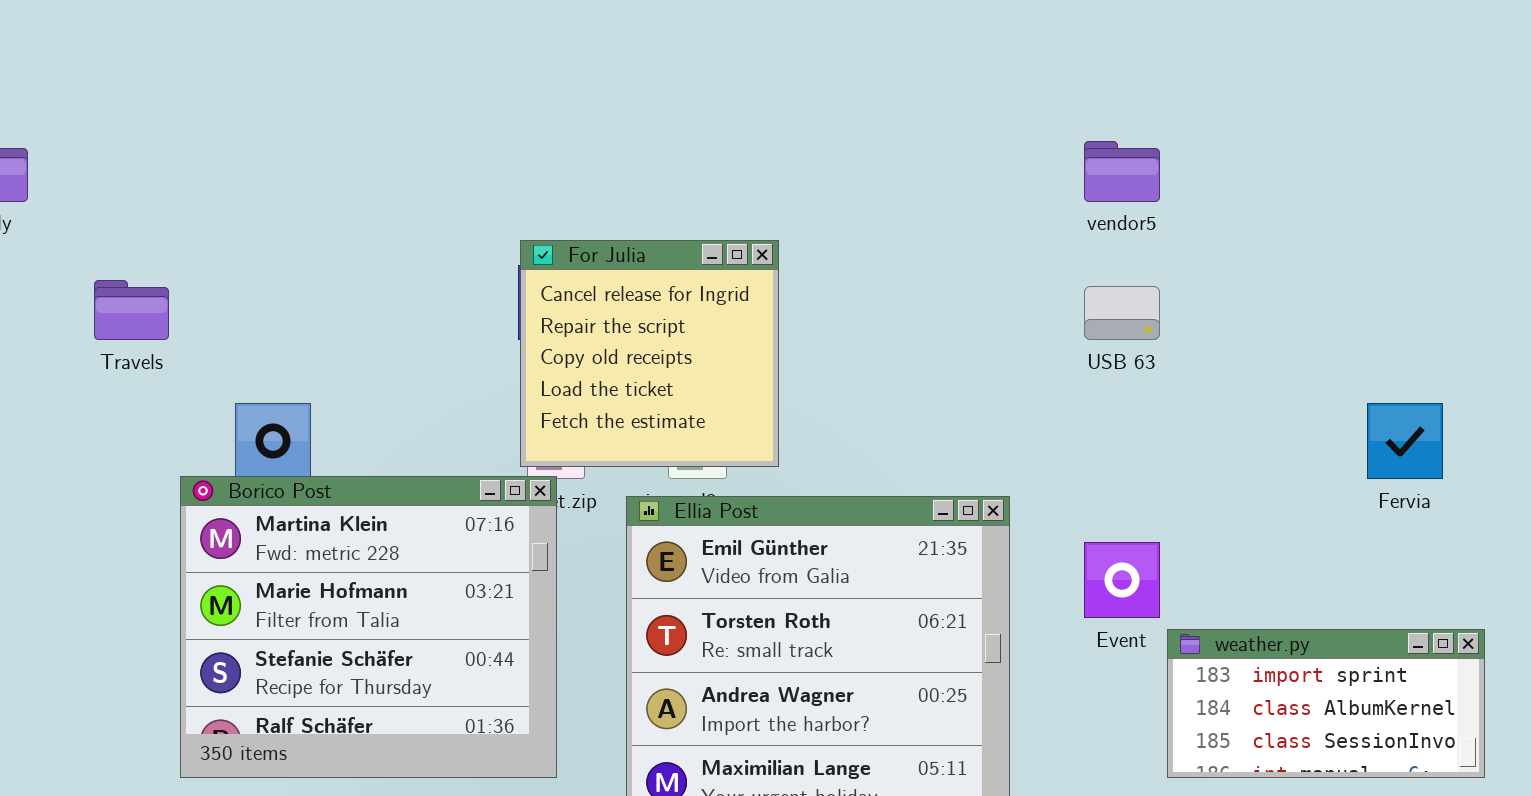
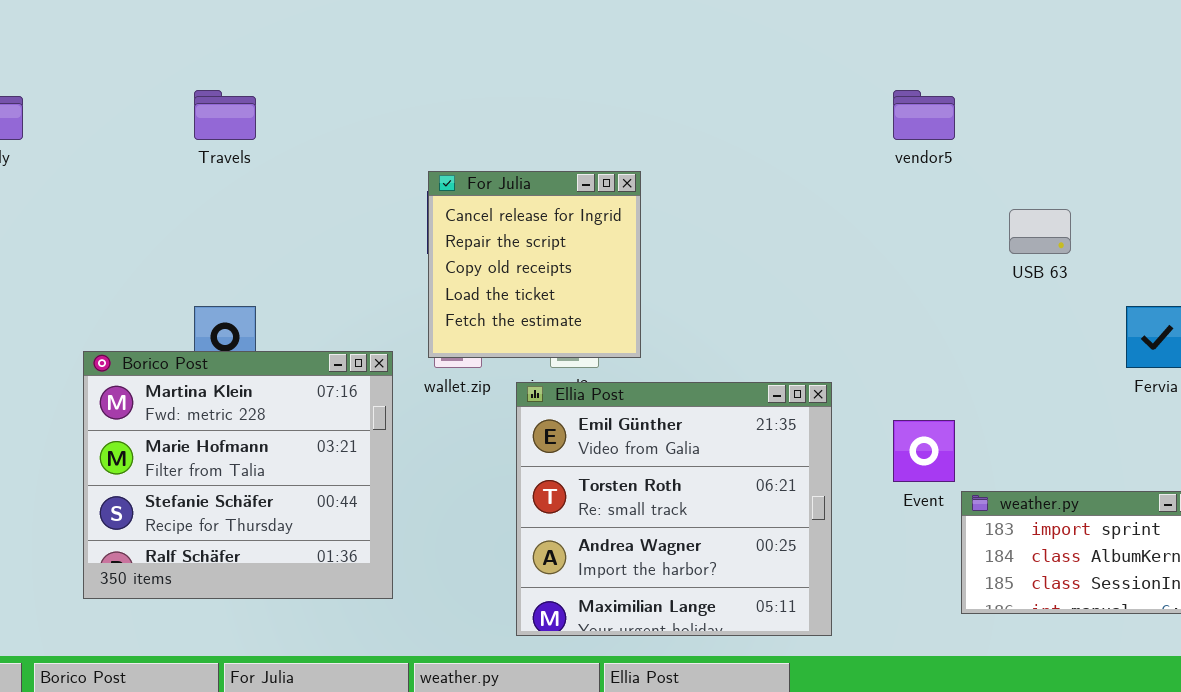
Travels: [94,280,169,340] -> [194,90,256,140], moved
USB 63: [1084,286,1160,340] -> [1009,209,1071,254], moved
Borico Post: [180,476,557,778] -> [83,351,393,599], moved

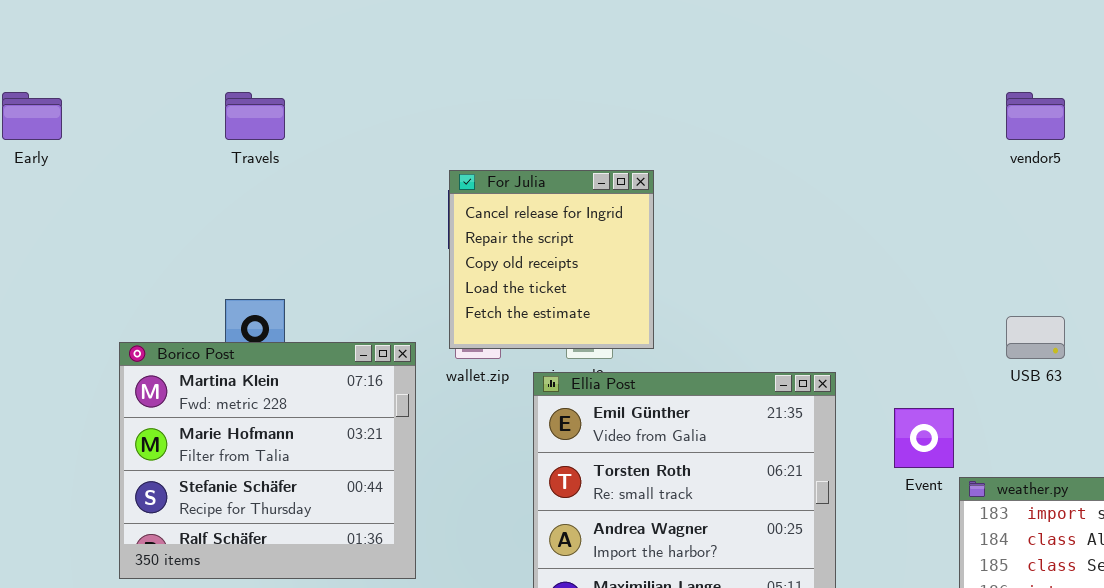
vendor5: [893,90,955,140] -> [1006,92,1065,140], moved
USB 63: [1009,209,1071,254] -> [1006,316,1065,359], moved

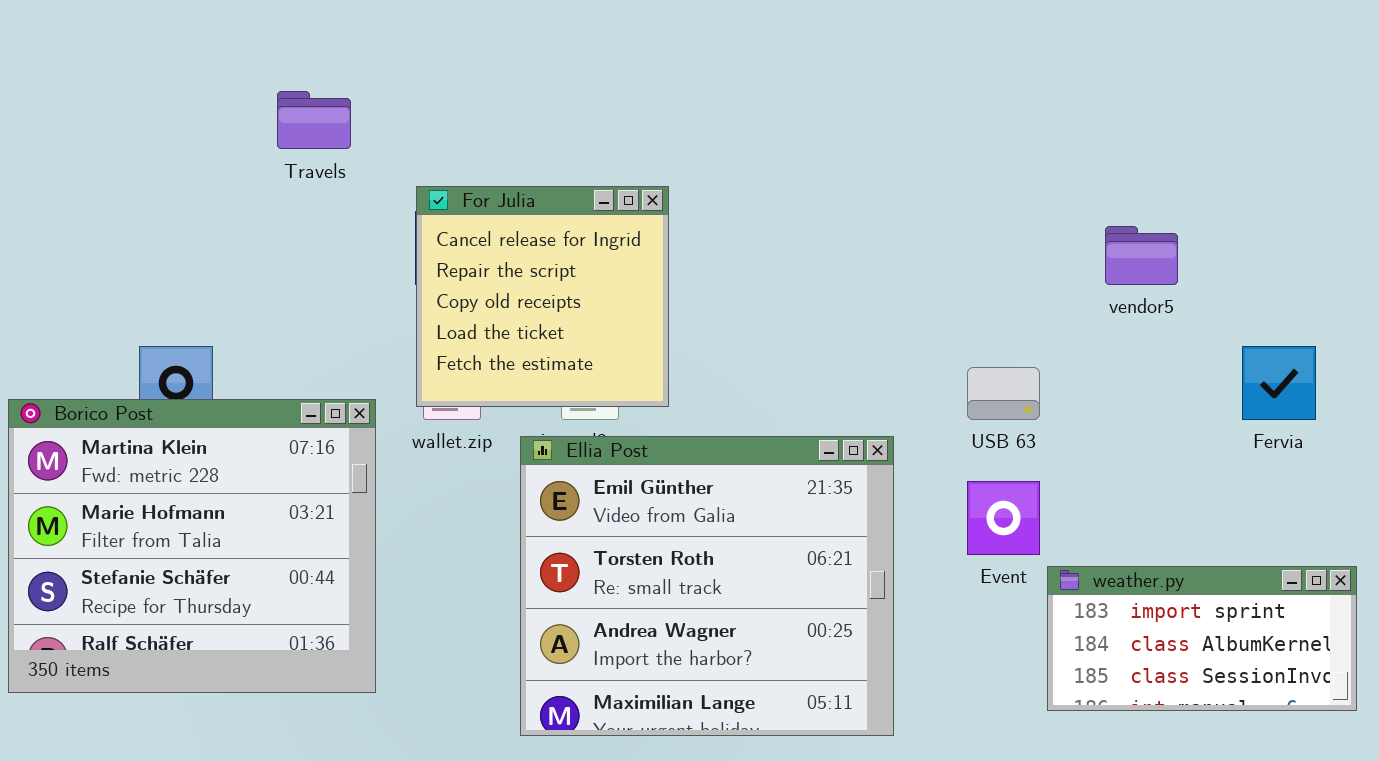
Travels: [225,92,285,140] -> [277,91,351,149], moved
vendor5: [1006,92,1065,140] -> [1105,226,1178,285], moved
USB 63: [1006,316,1065,359] -> [967,367,1040,420], moved

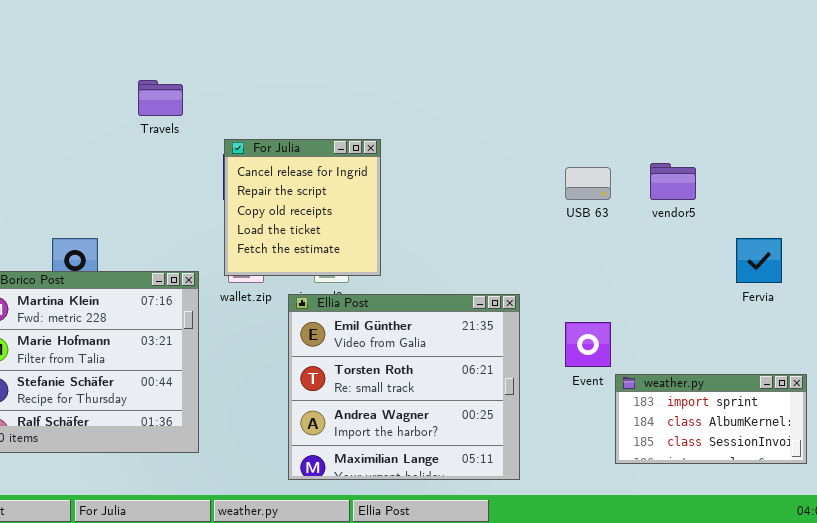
USB 63: [967,367,1040,420] -> [565,167,611,200], moved

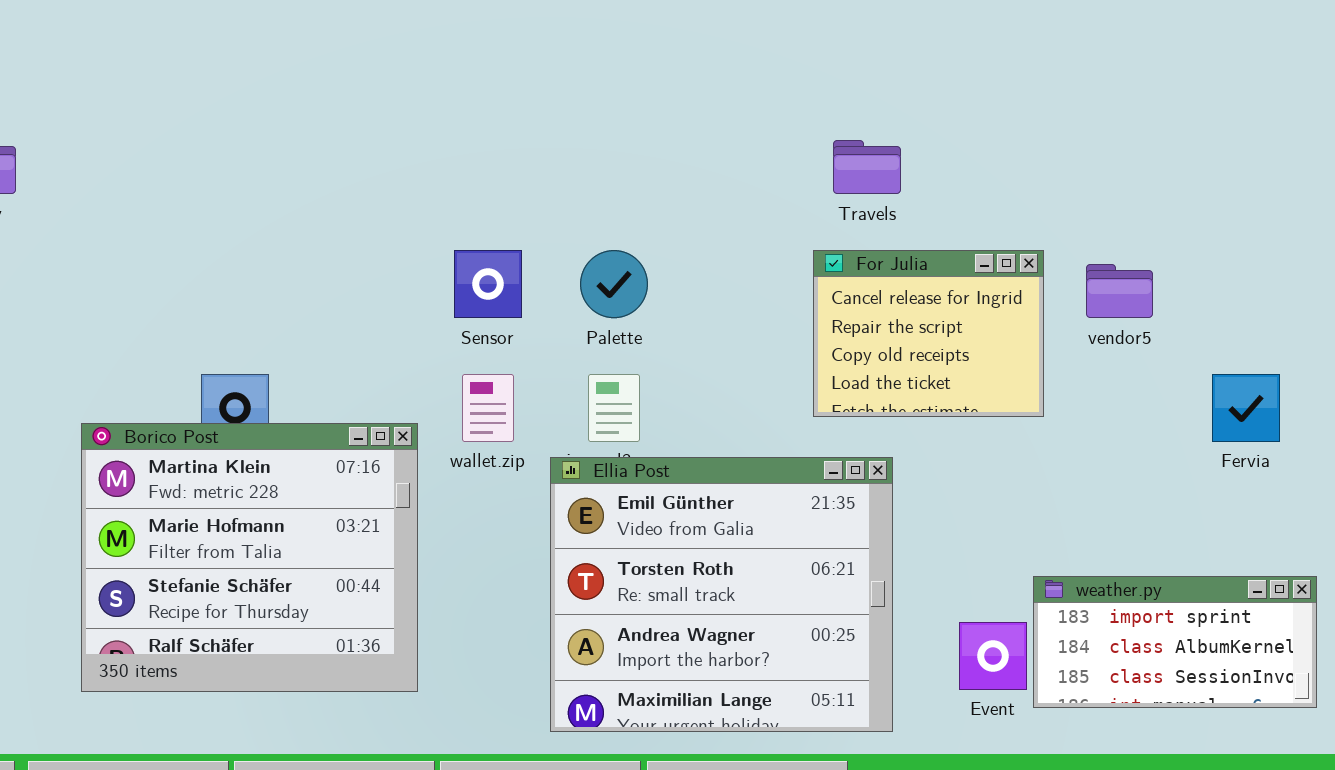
Travels: [138,80,183,116] -> [833,140,901,194], moved
For Julia: [224,139,381,276] -> [813,250,1044,417], moved, resized
Event: [565,322,611,367] -> [959,622,1027,690], moved

